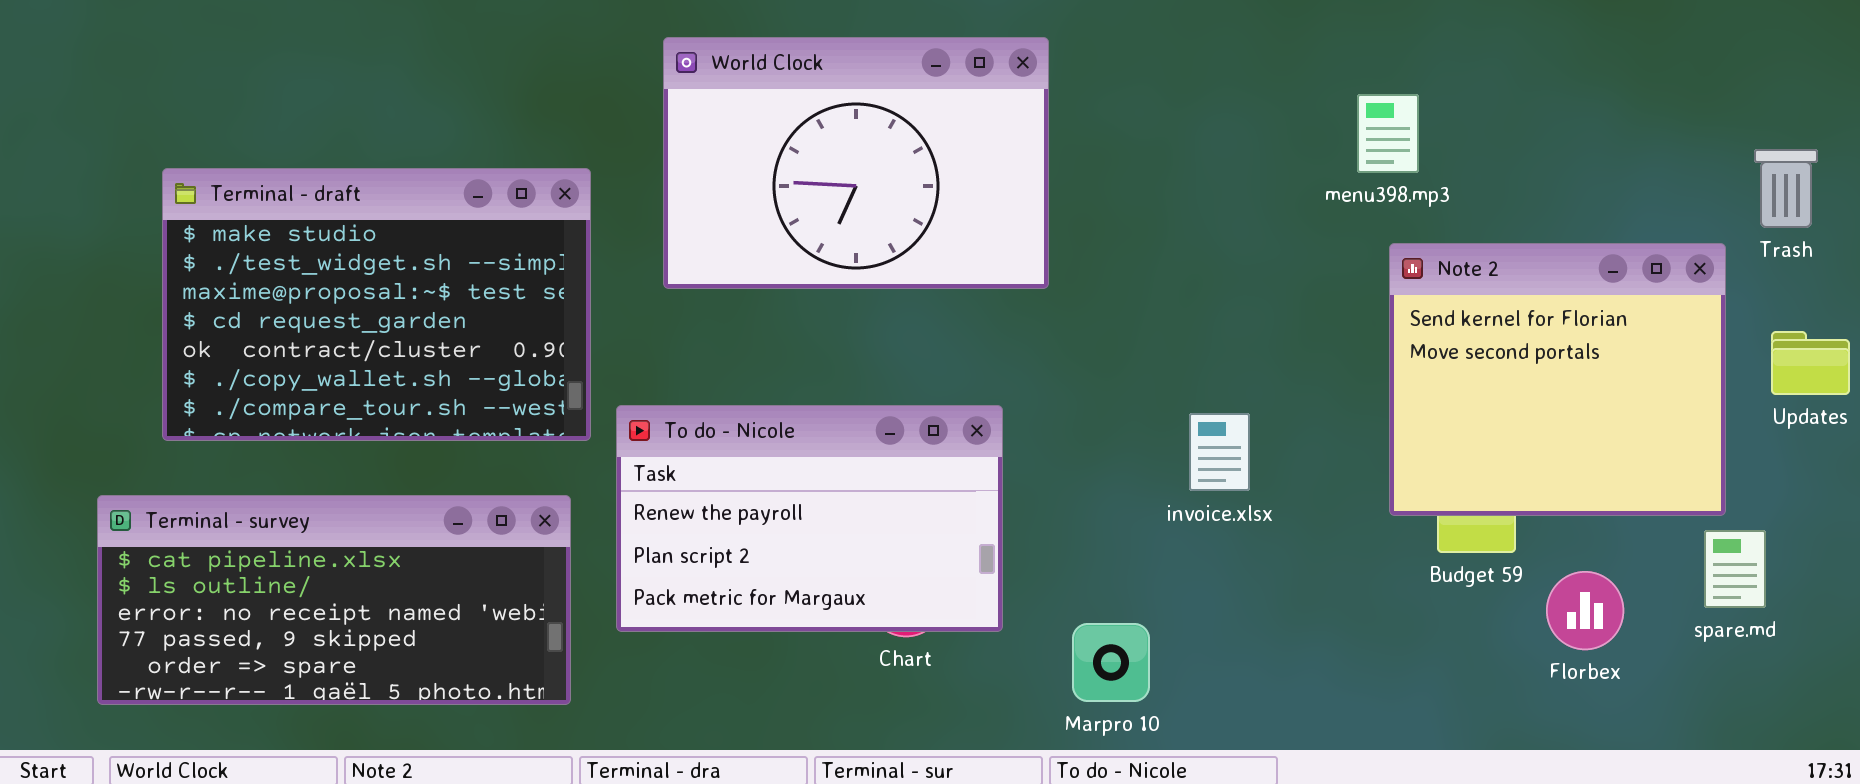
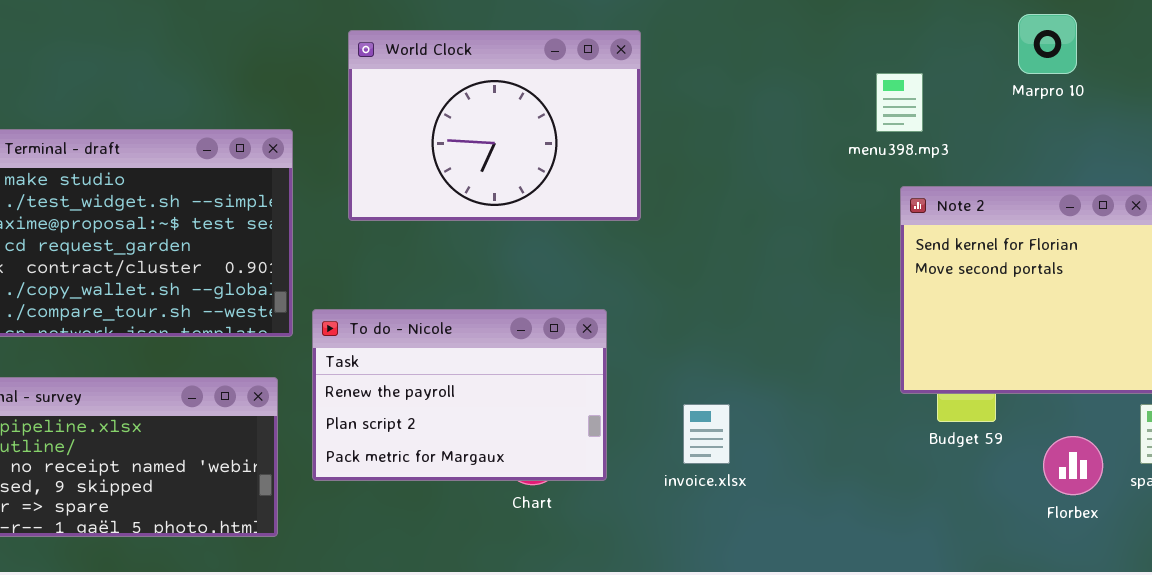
invoice.xlsx: [1189,413,1250,491] -> [683,404,730,464], moved
Florbex: [1546,571,1624,650] -> [1043,436,1103,495], moved
Marpro 10: [1072,623,1150,702] -> [1018,14,1077,74], moved

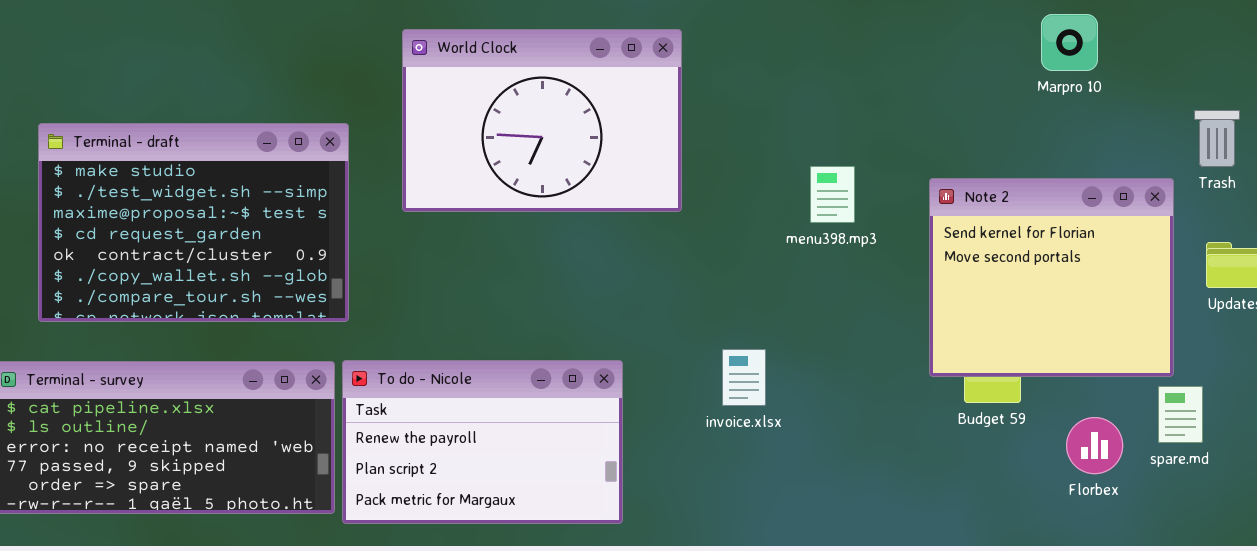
menu398.mp3: [876,73,923,132] -> [810,166,855,223], moved
To do - Nicole: [312,309,607,481] -> [342,360,623,524], moved
invoice.xlsx: [683,404,730,464] -> [722,349,766,406], moved

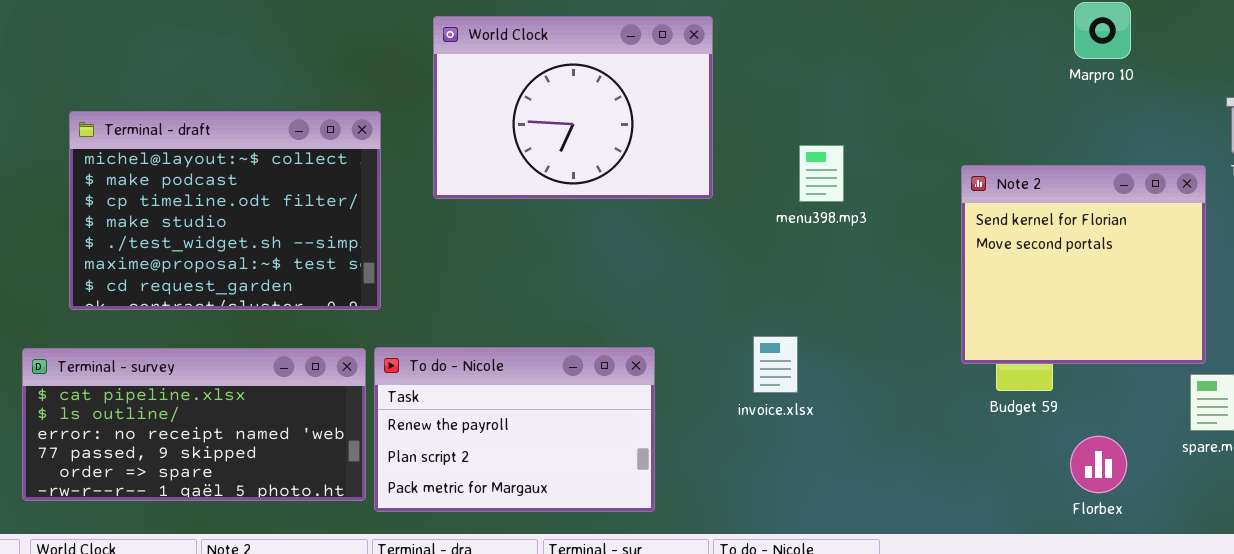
Terminal - draft: [38,123,349,322] -> [69,111,381,310], scrolled up 3 rows
menu398.mp3: [810,166,855,223] -> [799,145,844,202], moved
Florbex: [1066,417,1123,474] -> [1070,436,1127,493], moved

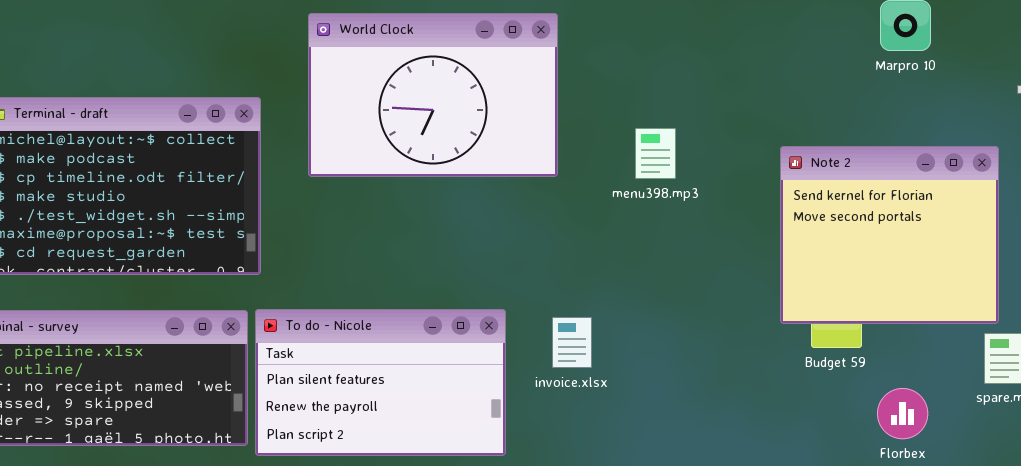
invoice.xlsx: [753,336,798,393] -> [552,317,592,368], moved
To do - Nicole: [374,347,655,512] -> [255,309,506,456], scrolled up 1 row

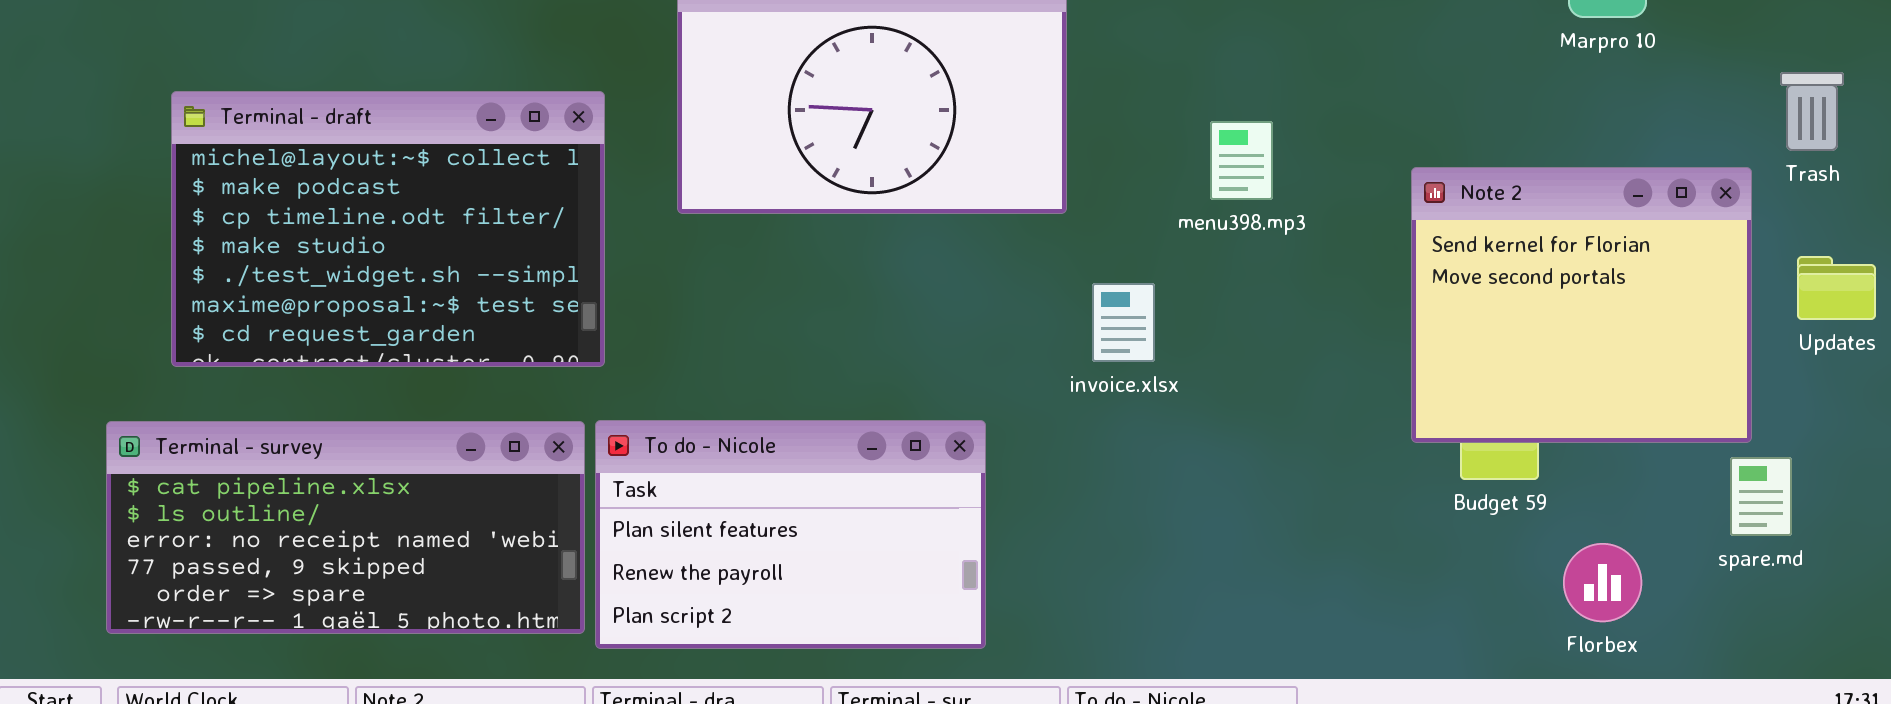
menu398.mp3: [635,128,676,179] -> [1210,121,1273,200], moved
invoice.xlsx: [552,317,592,368] -> [1092,283,1155,362], moved

